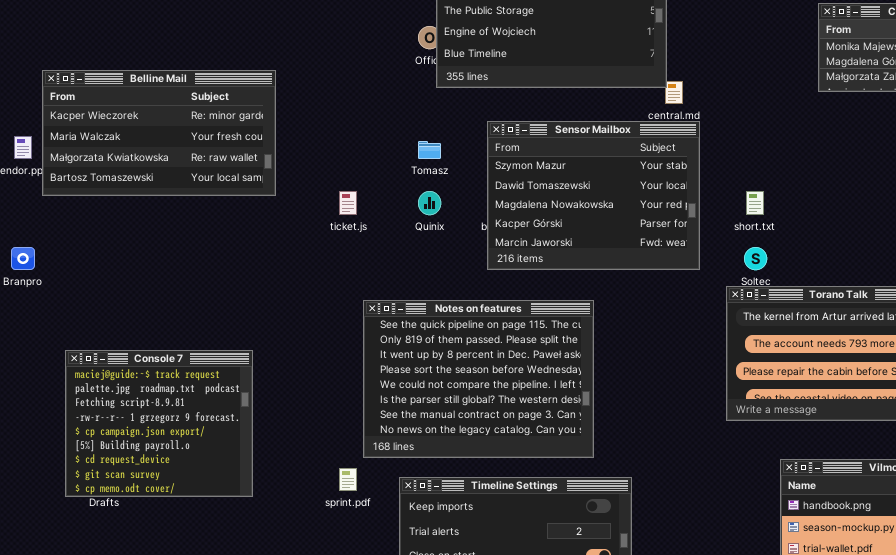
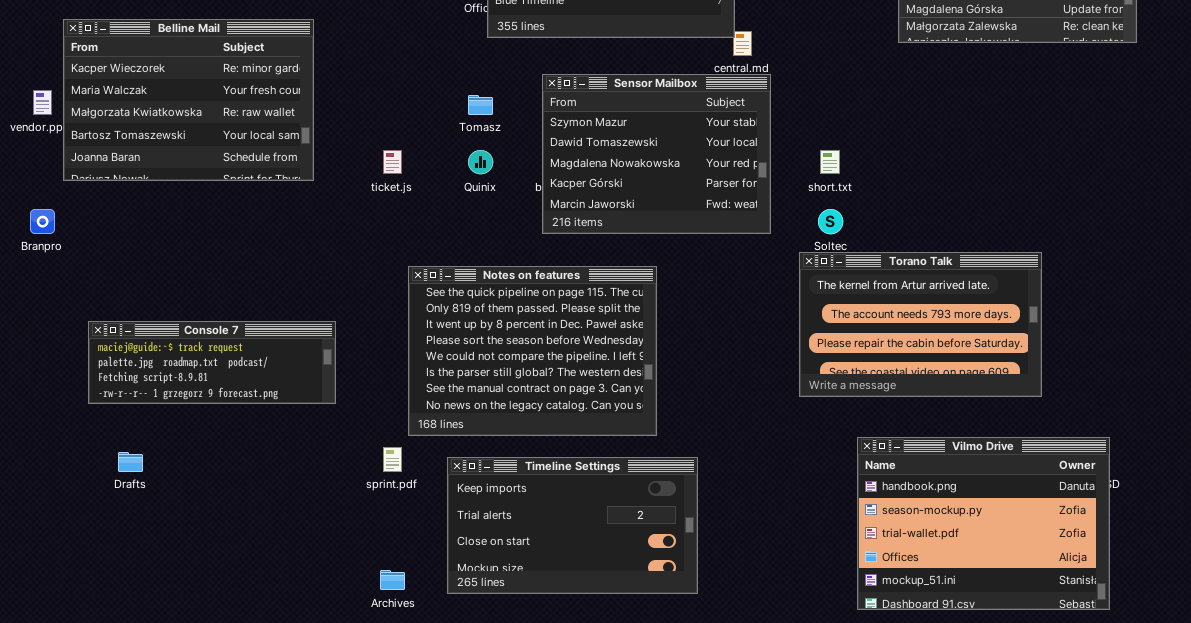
Belline Mail: [42,70,276,196] -> [63,19,314,181], resized
Console 7: [65,350,253,497] -> [88,321,336,404], resized

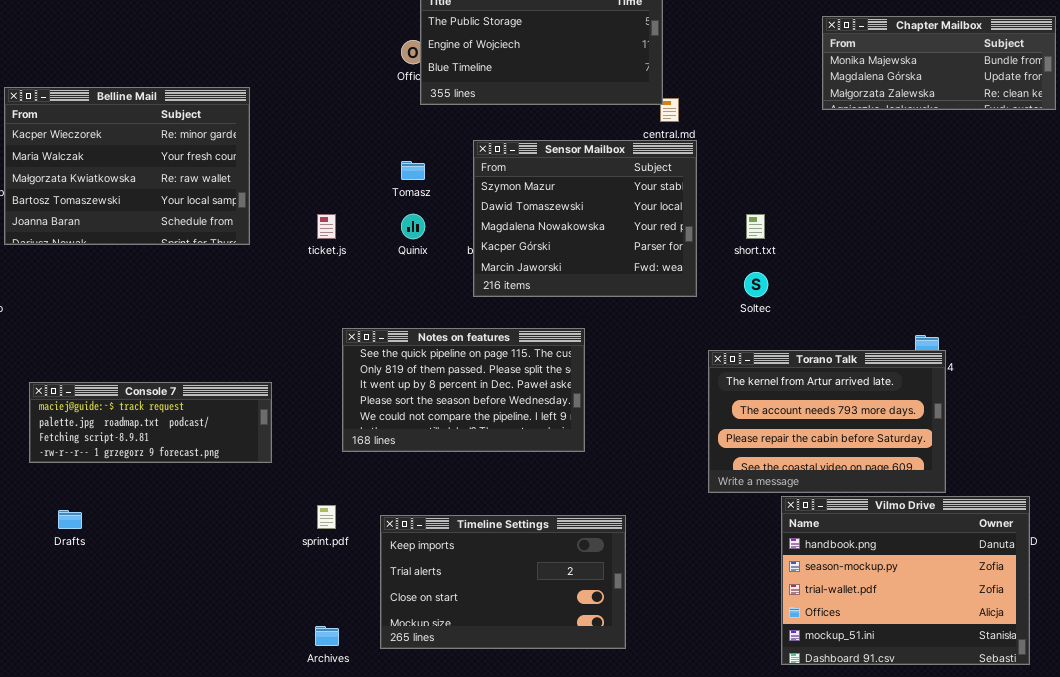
Torano Talk: [799,252,1042,397] -> [708,350,946,493], moved
Notes on features: [408,266,657,436] -> [342,328,585,452], resized

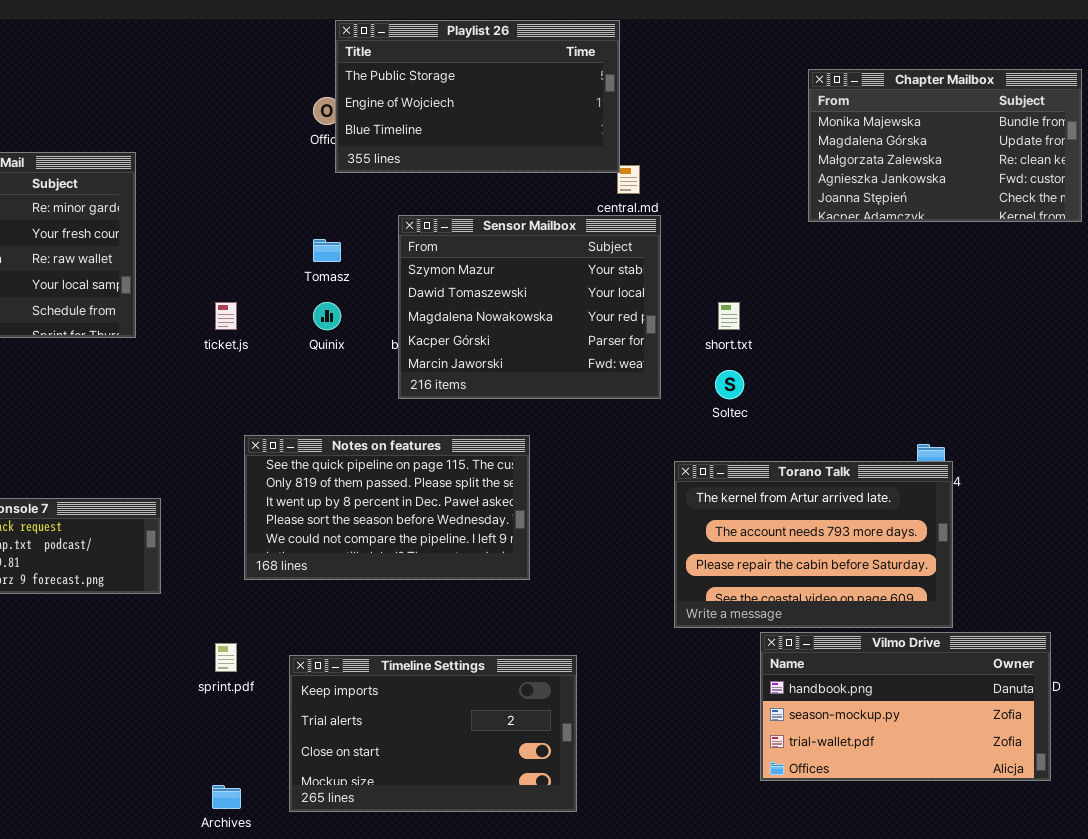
Chapter Mailbox: [822,16,1056,110] -> [808,69,1082,222], resized
Vilmo Drive: [781,496,1030,665] -> [760,632,1051,781], resized

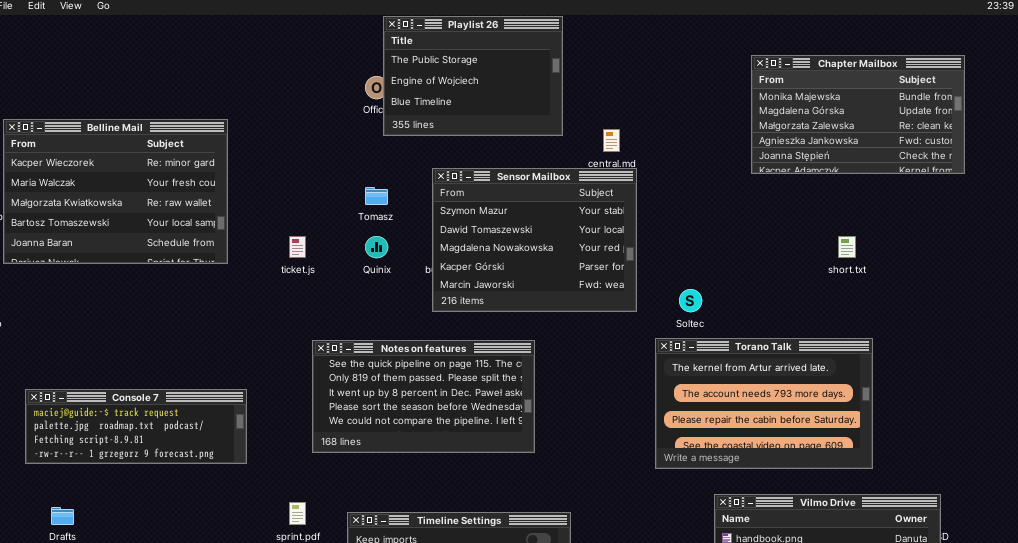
Playlist 26: [335,20,620,173] -> [383,16,563,136], resized
short.txt: [718,302,740,330] -> [838,236,856,258], moved
Torano Talk: [674,461,953,628] -> [655,338,873,469], moved

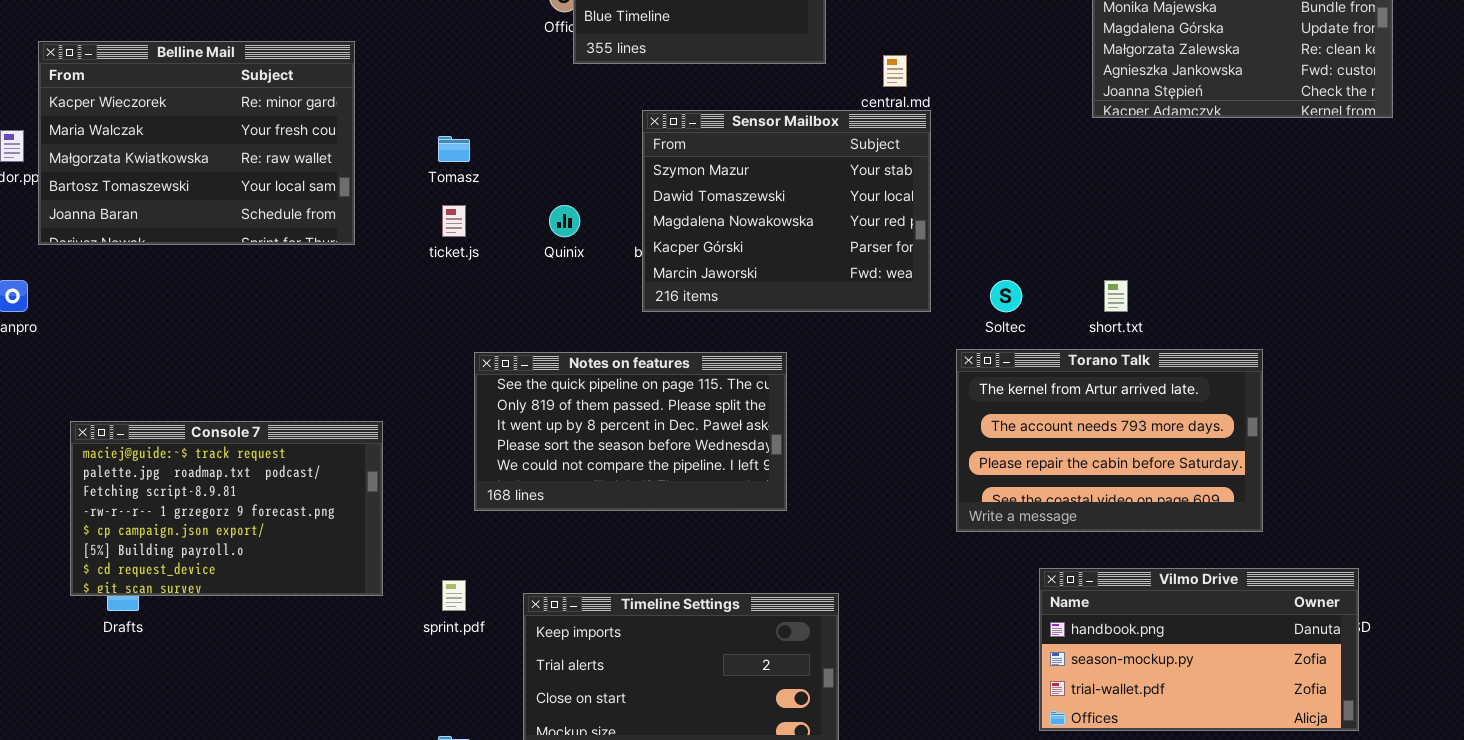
Tomasz: [365,187,388,205] -> [438,136,470,162], moved
short.txt: [838,236,856,258] -> [1104,280,1128,312], moved
Console 7: [25,389,247,464] -> [70,421,383,596], resized

